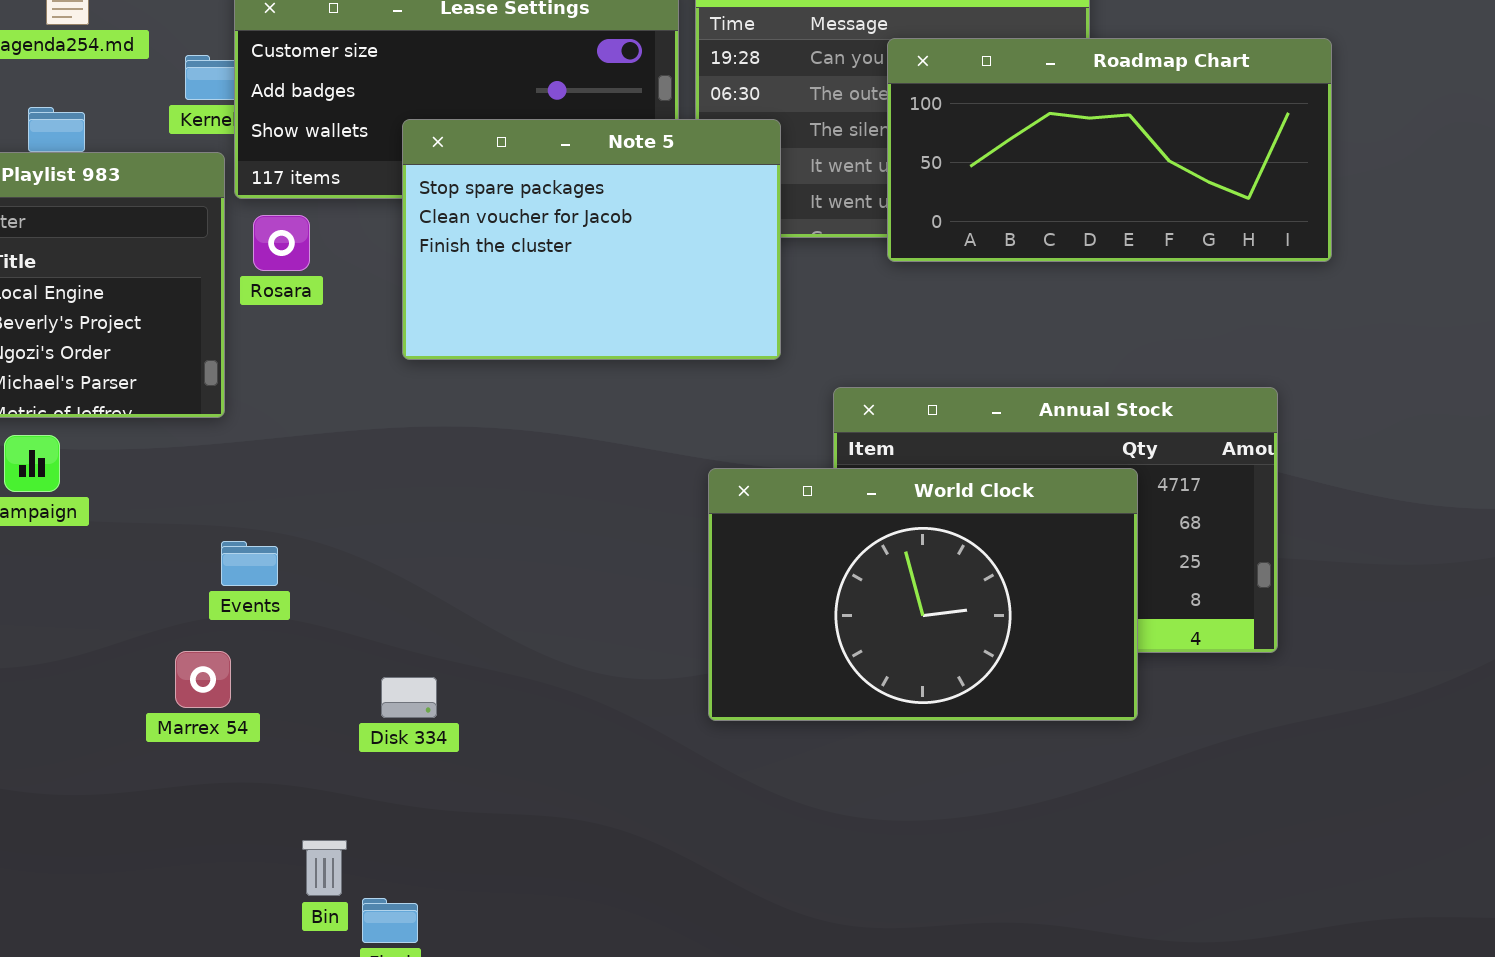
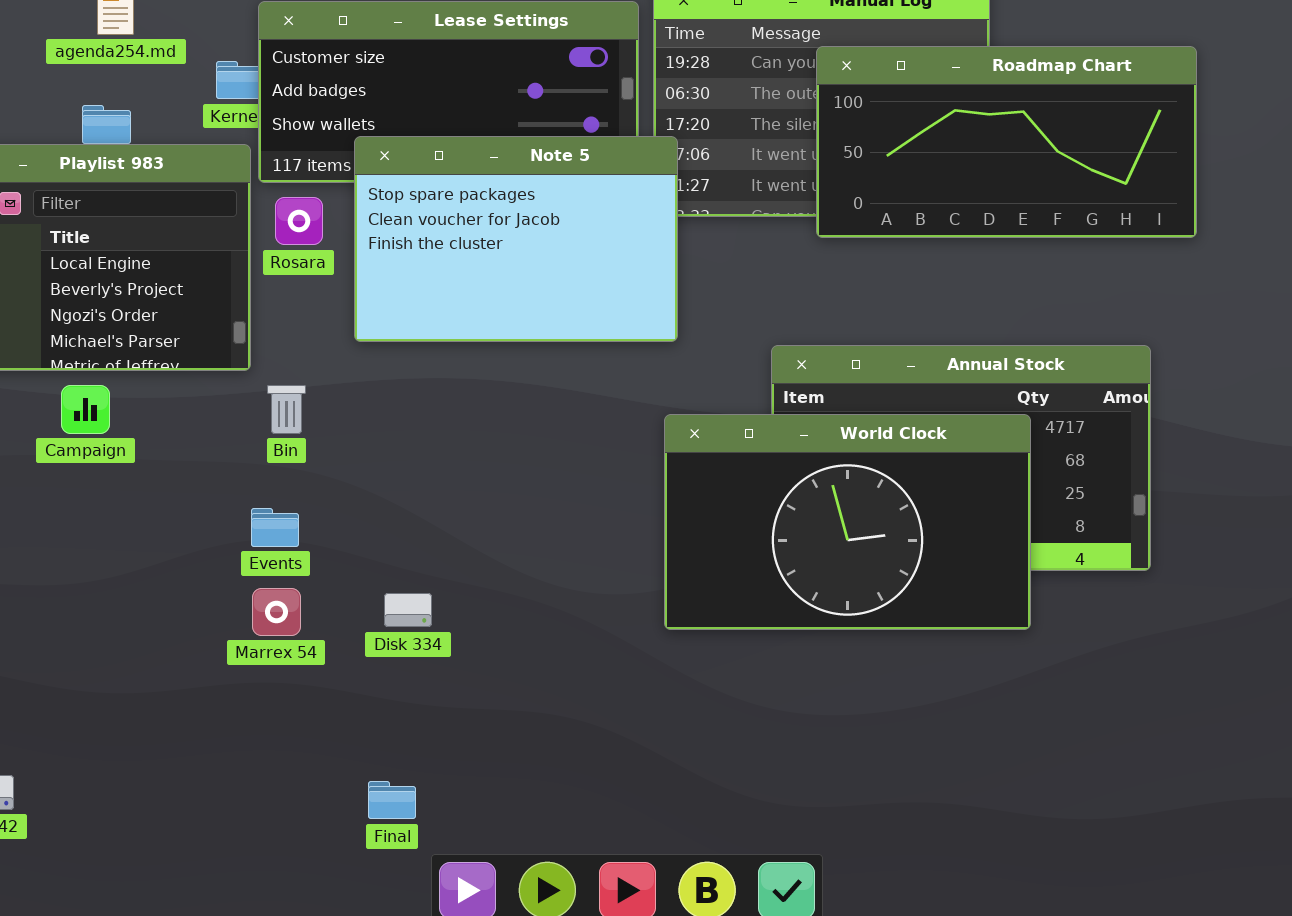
Note 5: [402,119,781,360] -> [354,136,678,342], moved
Events: [221,541,278,586] -> [251,508,299,547], moved
Marrex 54: [175,651,231,708] -> [252,588,301,636], moved
Bin: [302,840,347,896] -> [267,385,306,434], moved

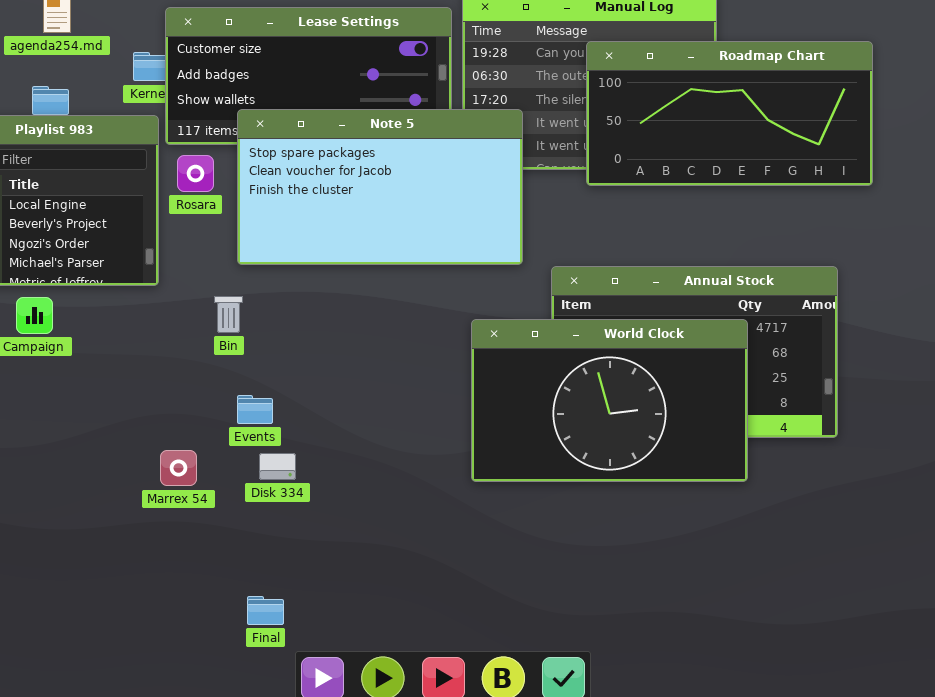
Note 5: [354,136,678,342] -> [237,109,523,265], resized
Bin: [267,385,306,434] -> [214,296,243,333], moved
Events: [251,508,299,547] -> [237,395,273,424], moved

